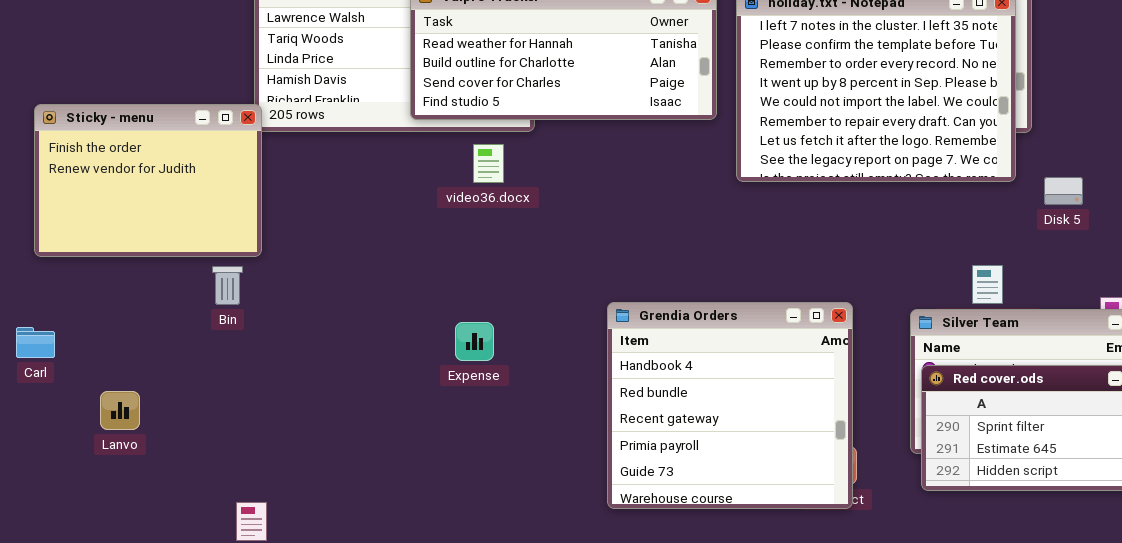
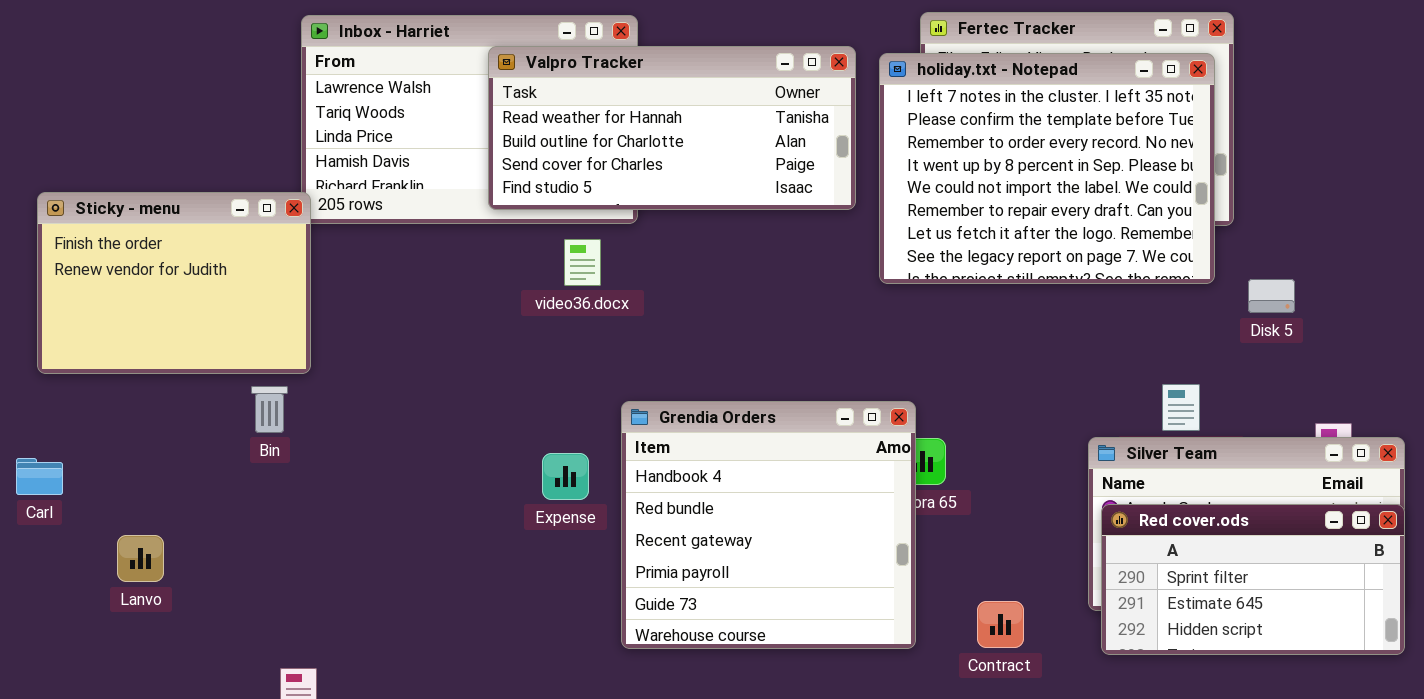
Grendia Orders: [607,302,853,509] -> [621,401,916,649], moved

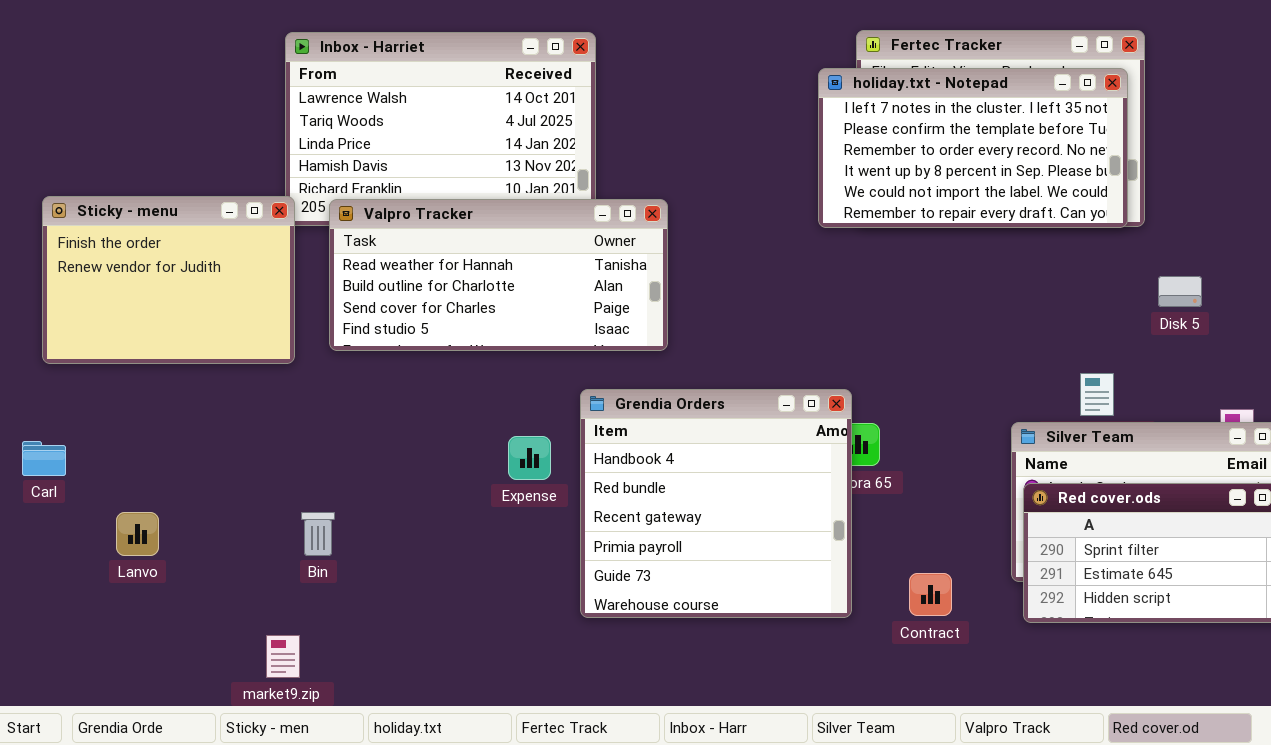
Valpro Tracker: [488,46,856,210] -> [329,199,668,351], moved
holiday.txt - Notepad: [879,53,1215,284] -> [818,68,1128,228], resized
Bin: [251,386,288,433] -> [301,512,335,556], moved

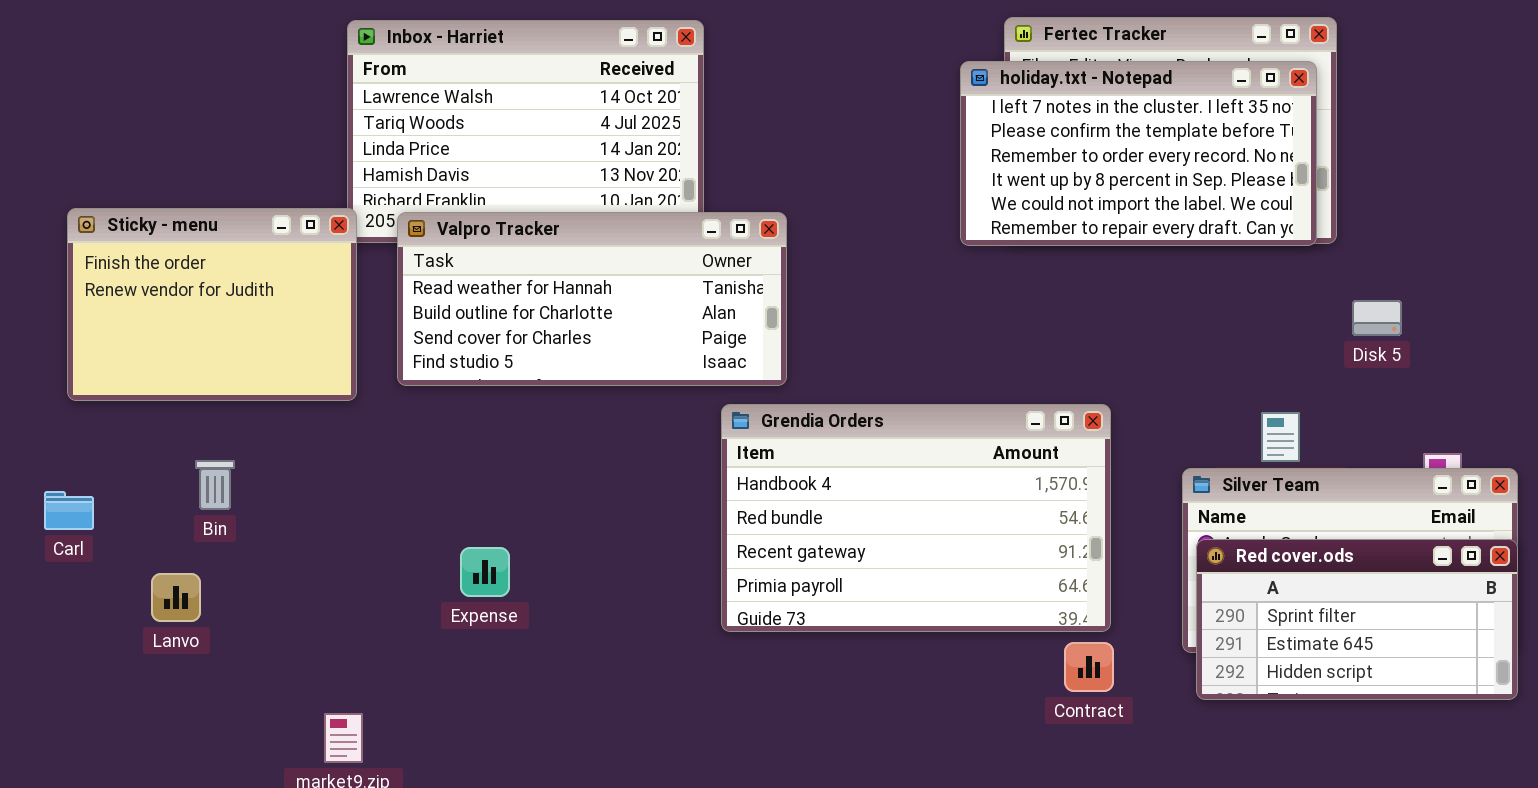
Grendia Orders: [580,389,852,618] -> [721,404,1111,632], moved, resized
Expense: [508,436,551,480] -> [460,547,510,597], moved
Bin: [301,512,335,556] -> [195,460,235,510], moved

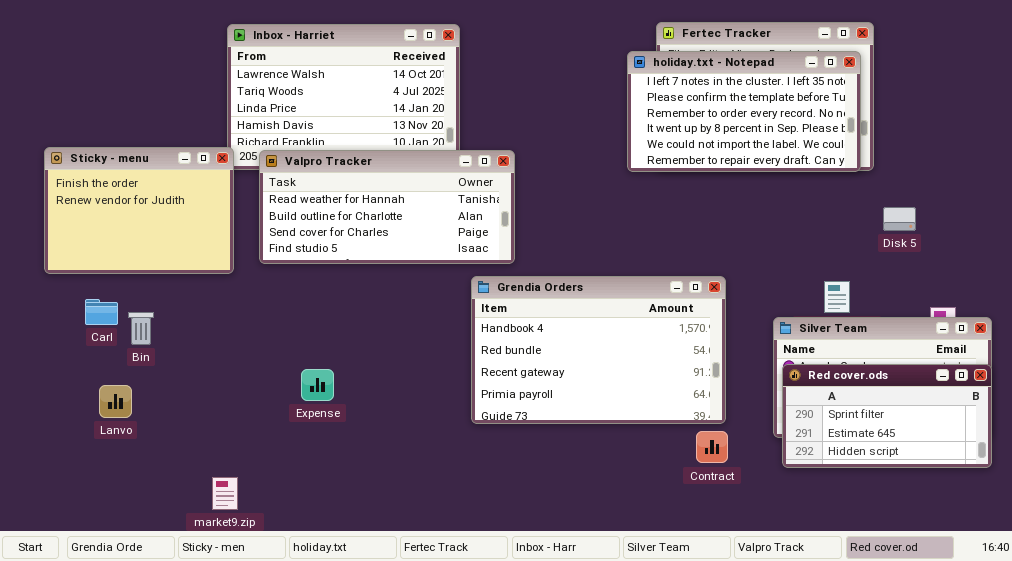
Carl: [44,491,94,530] -> [85,299,118,325], moved

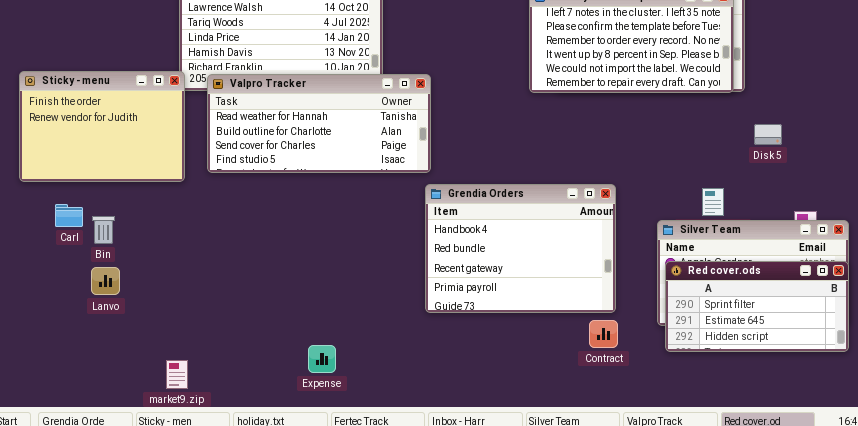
Grendia Orders: [471,276,726,424] -> [425,184,616,313], resized
Expense: [301,369,334,401] -> [308,345,336,373], moved
Lanvo: [99,385,132,418] -> [91,267,120,295], moved

